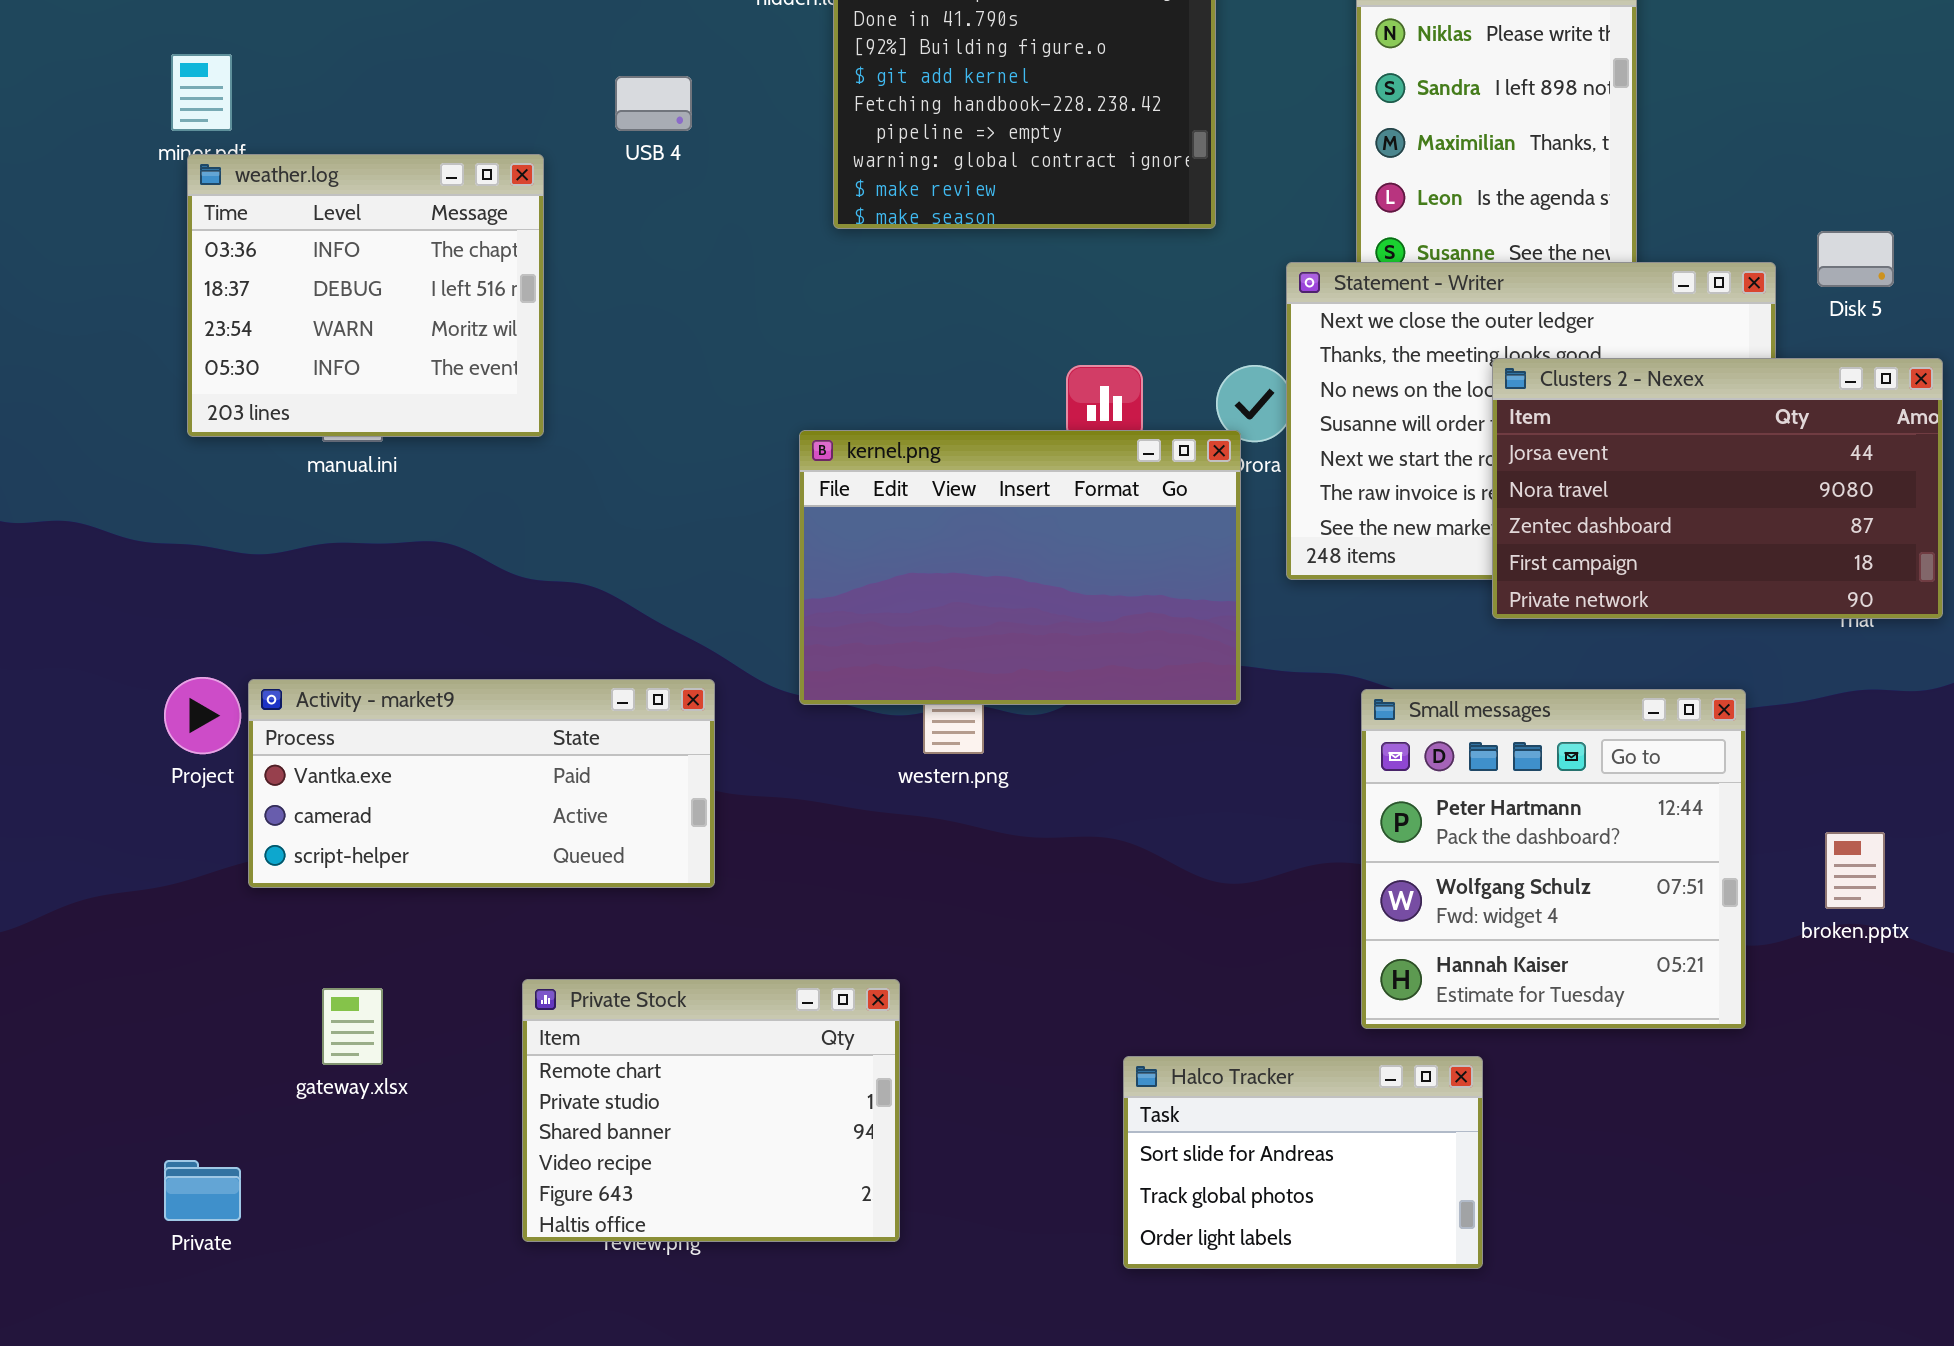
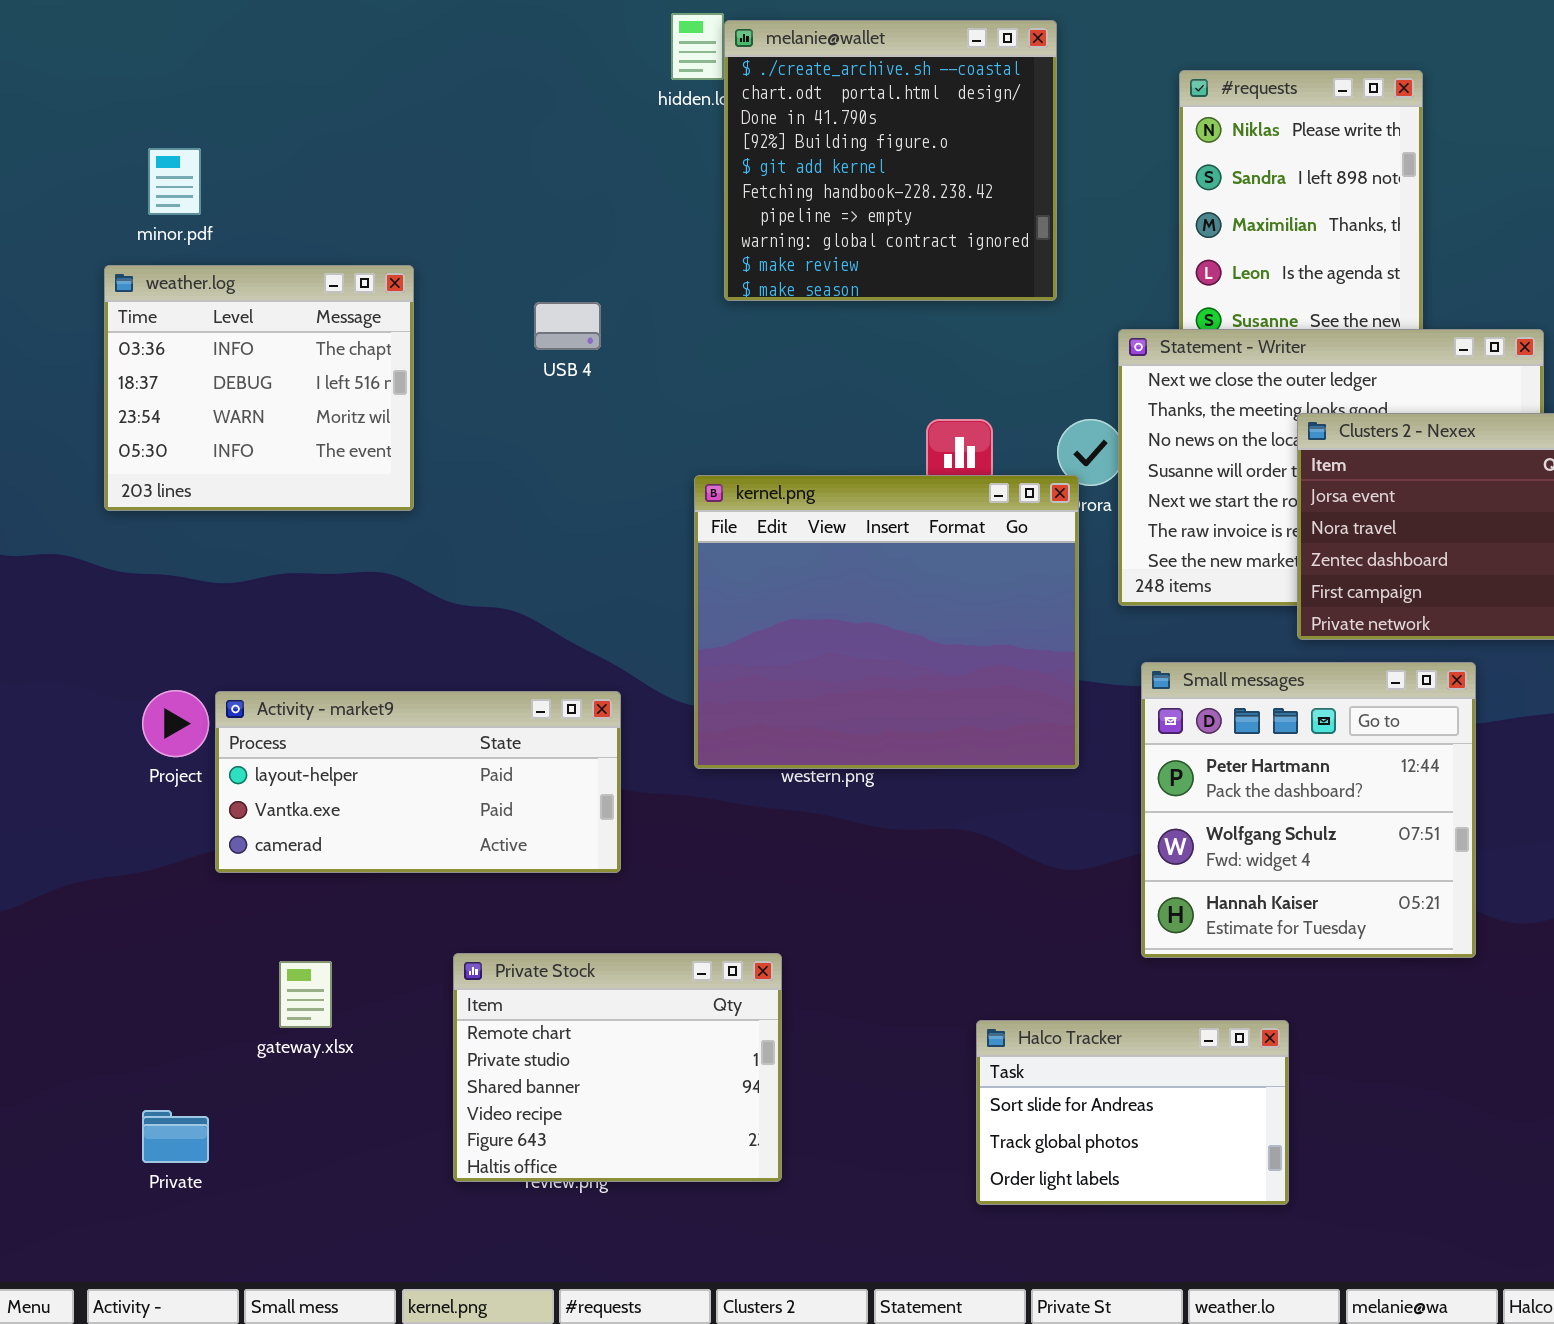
USB 4: [615,76,692,131] -> [534,302,601,350], moved
weather.log: [187,154,544,437] -> [104,265,414,511], moved
kernel.png: [799,430,1241,705] -> [694,475,1079,769], resized
Activity - market9: [248,679,715,888] -> [215,691,621,873], scrolled up 1 row
Small messages: [1361,689,1746,1029] -> [1141,662,1476,958], moved

